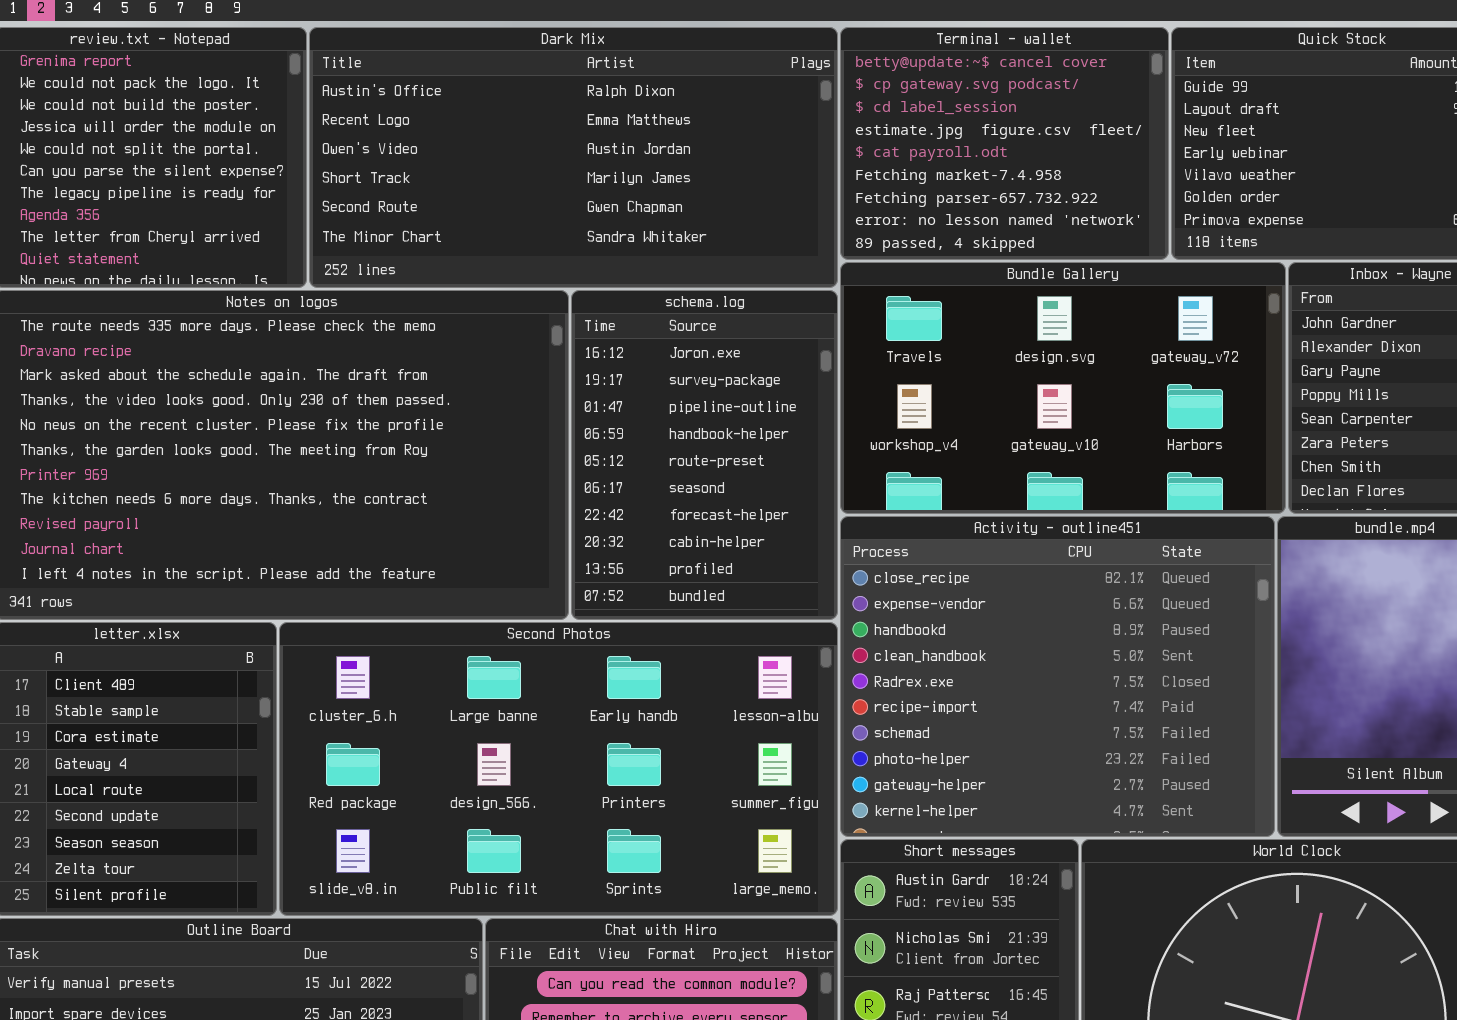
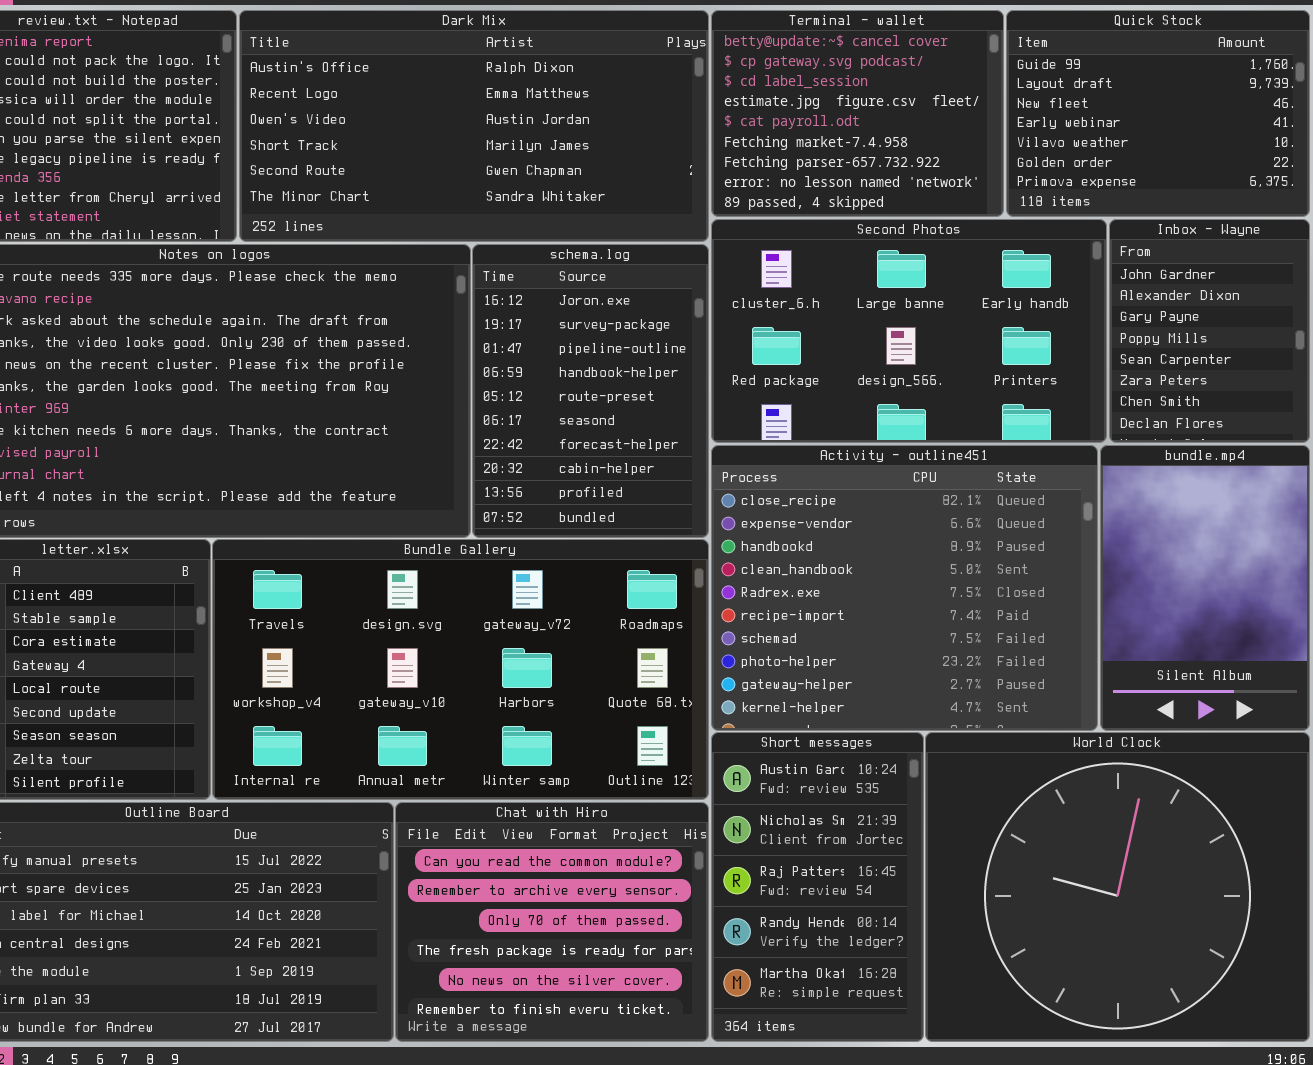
Bundle Gallery: [840,262,1286,514] -> [212,539,709,800], moved, resized
Second Photos: [279,622,838,916] -> [711,219,1107,443], moved, resized

